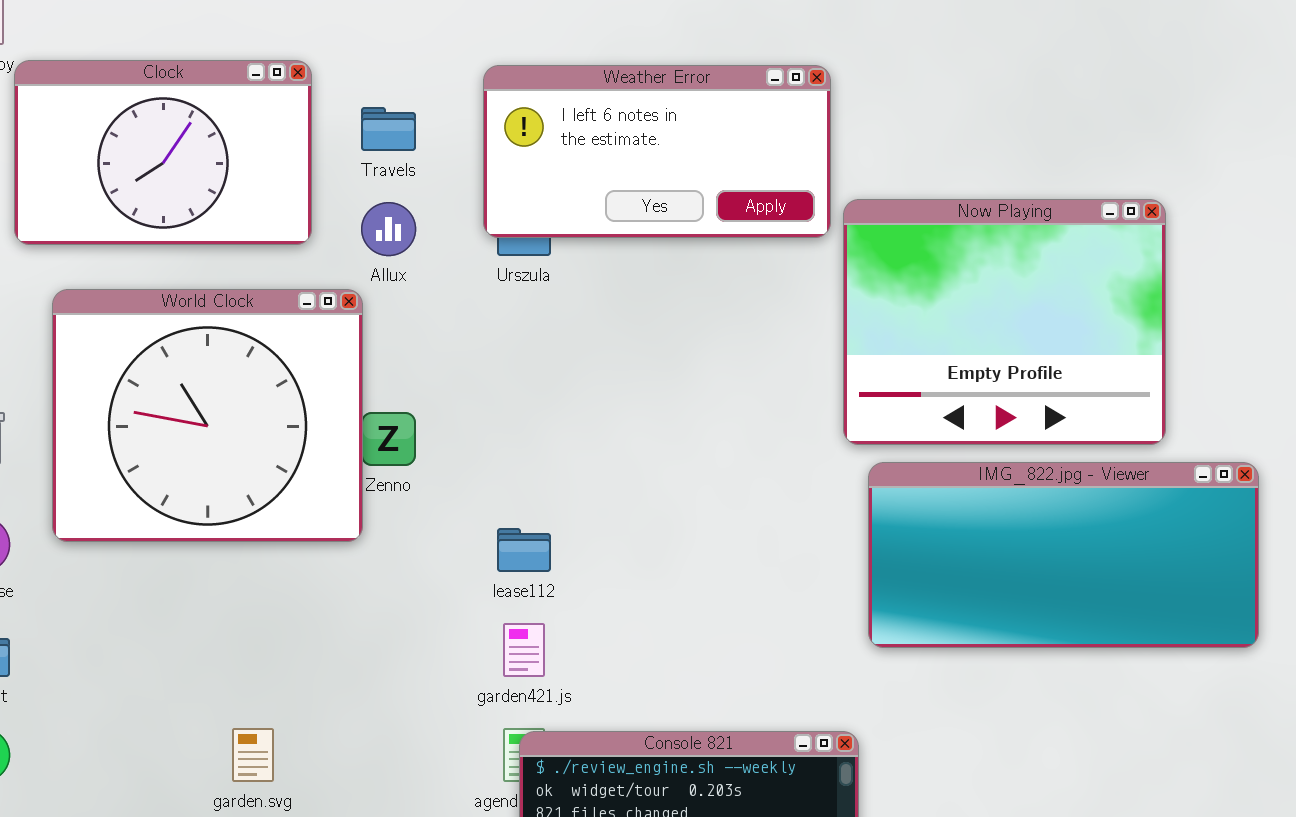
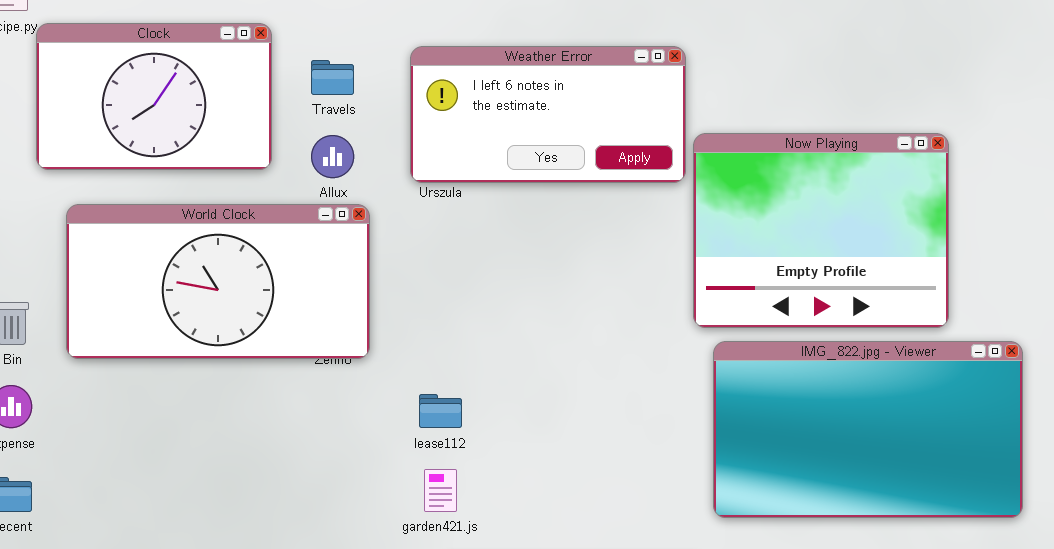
Weather Error: [483,65,831,238] -> [410,46,686,183], moved
World Clock: [52,289,363,542] -> [66,204,370,359], resized
IMG_822.jpg - Viewer: [868,462,1259,648] -> [713,341,1023,518], resized

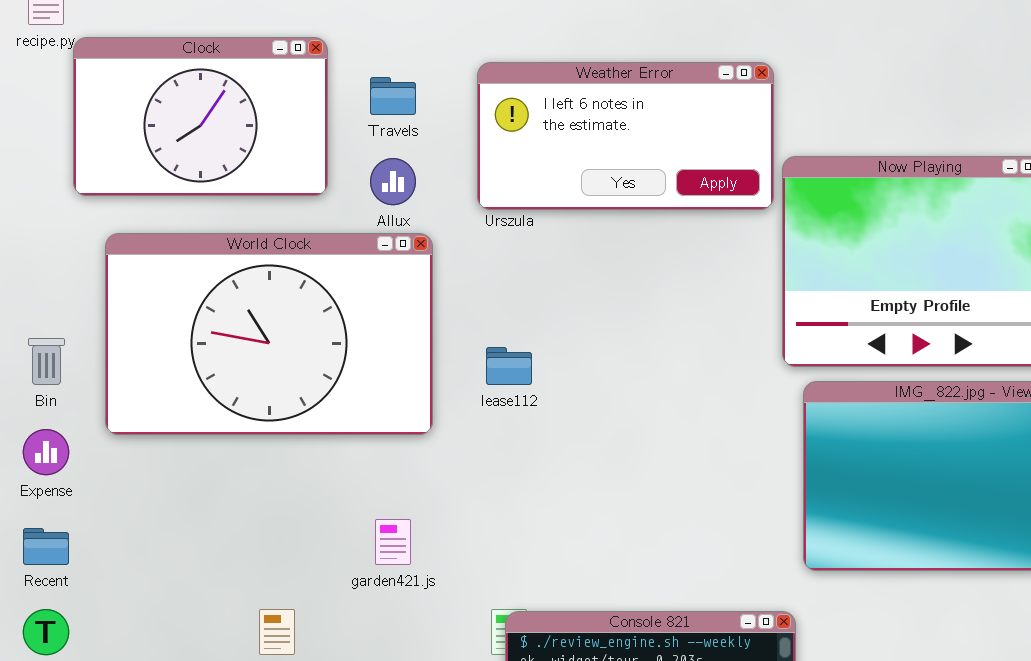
World Clock: [66,204,370,359] -> [105,233,433,435], resized
lease112: [419,394,462,428] -> [486,347,532,385], moved
garden421.js: [424,469,457,512] -> [375,519,411,565], moved

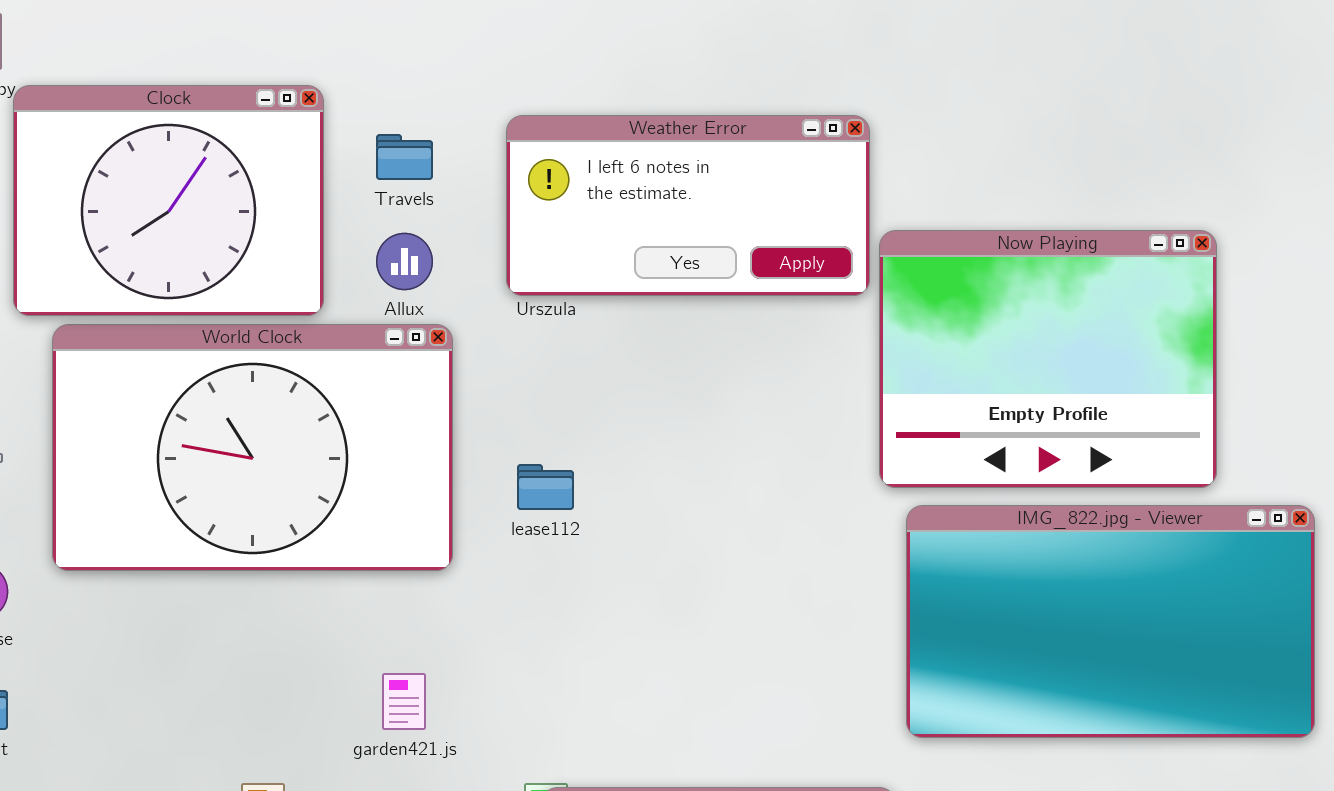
Clock: [73,37,328,196] -> [13,85,324,316], resized

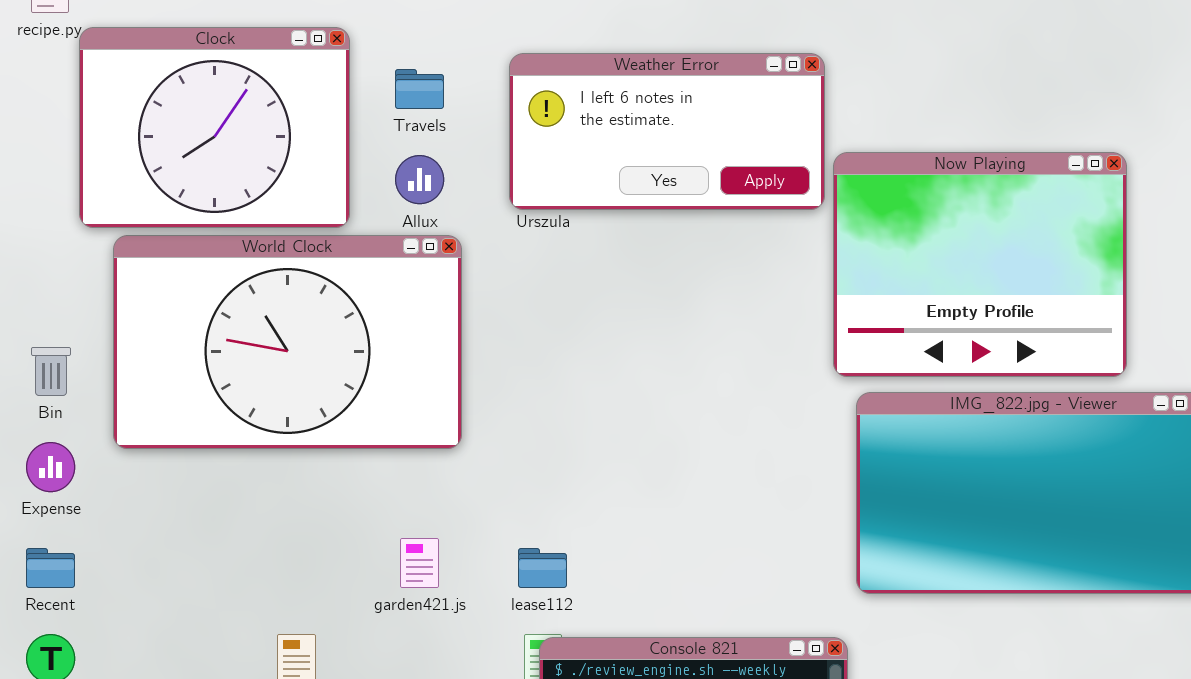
lease112: [517,464,574,510] -> [518,548,567,588], moved

